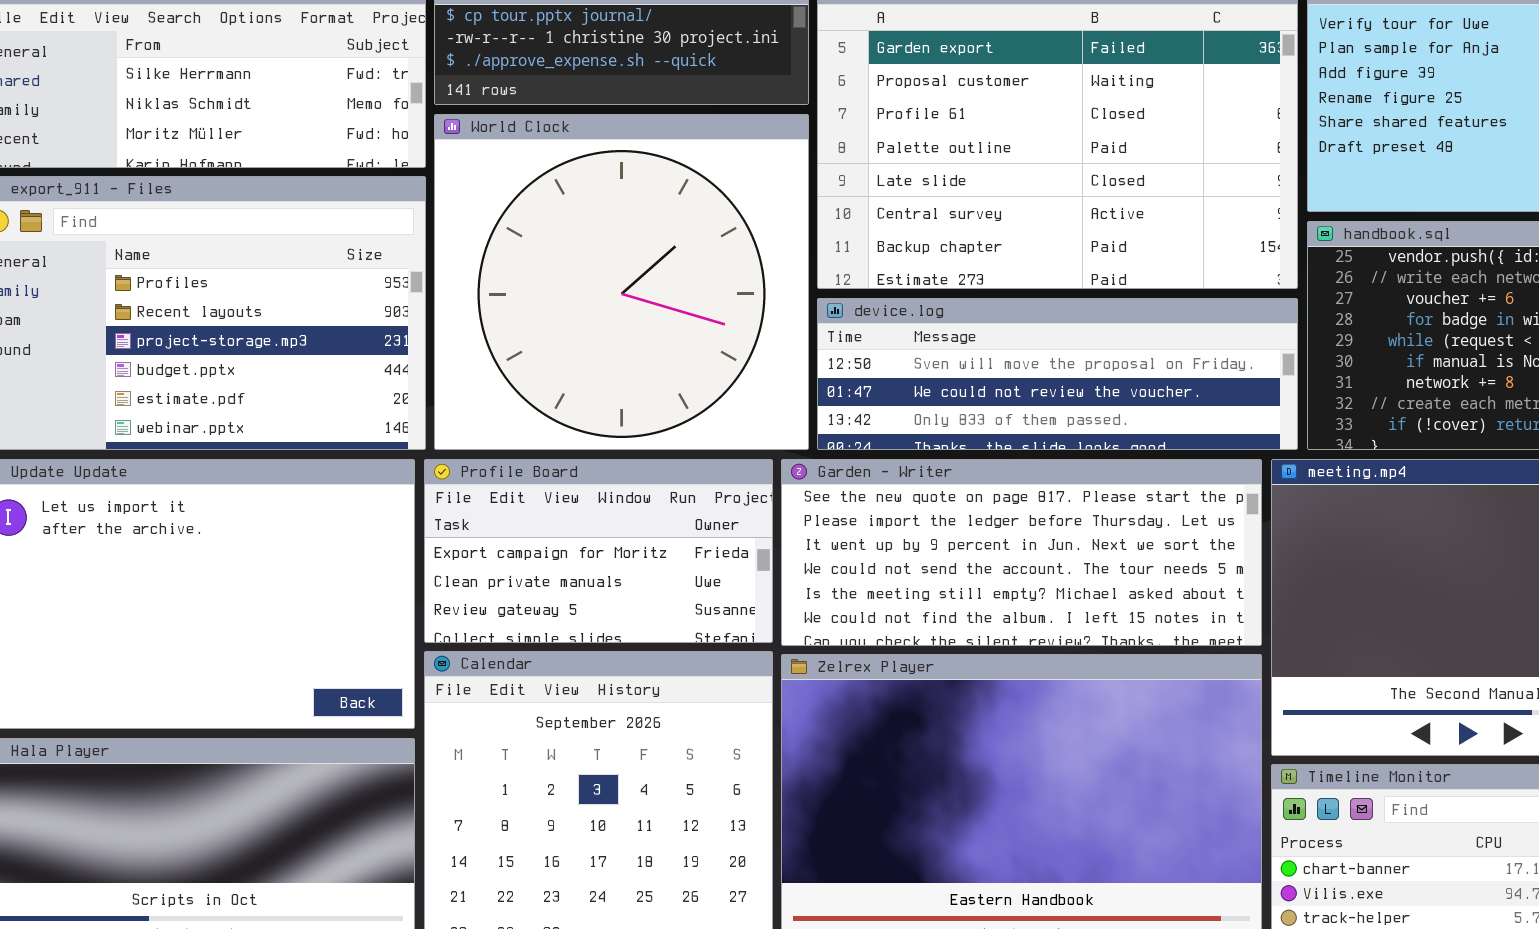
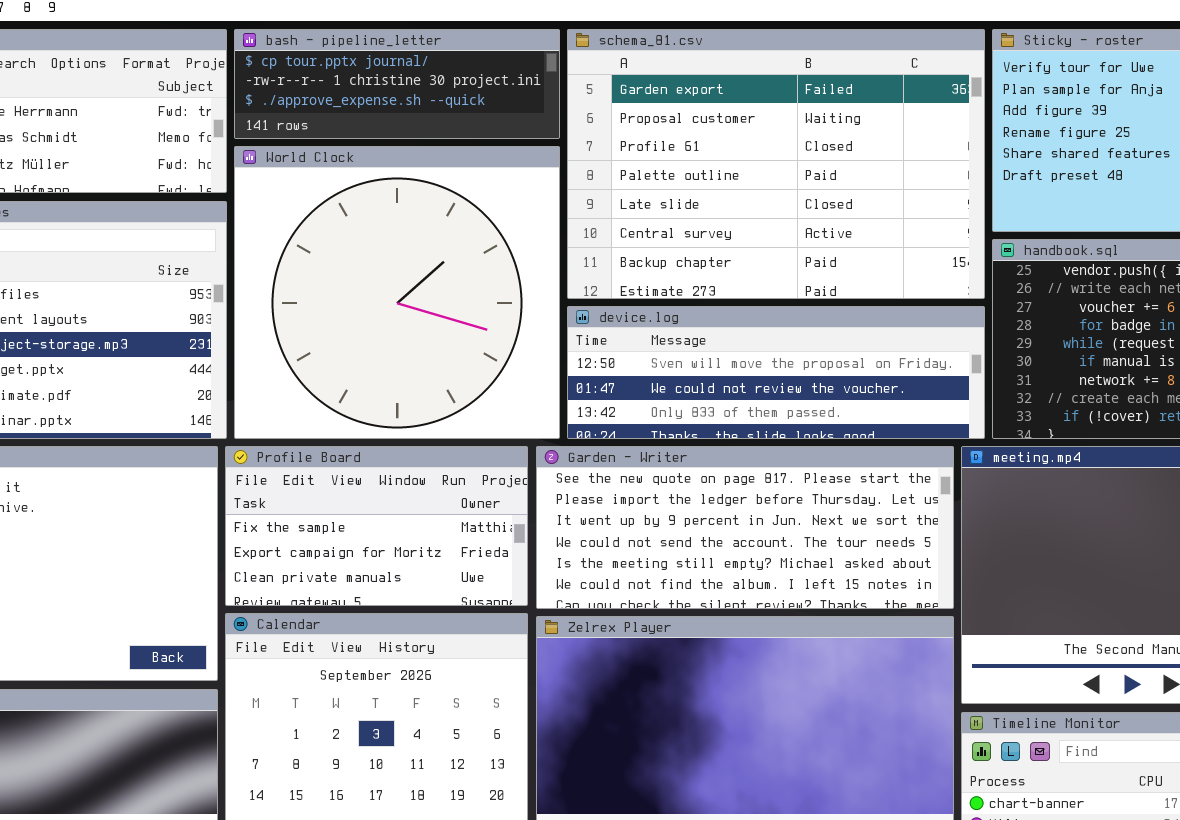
Profile Board: [424,459,773,643] -> [225,446,528,606], scrolled up 1 row

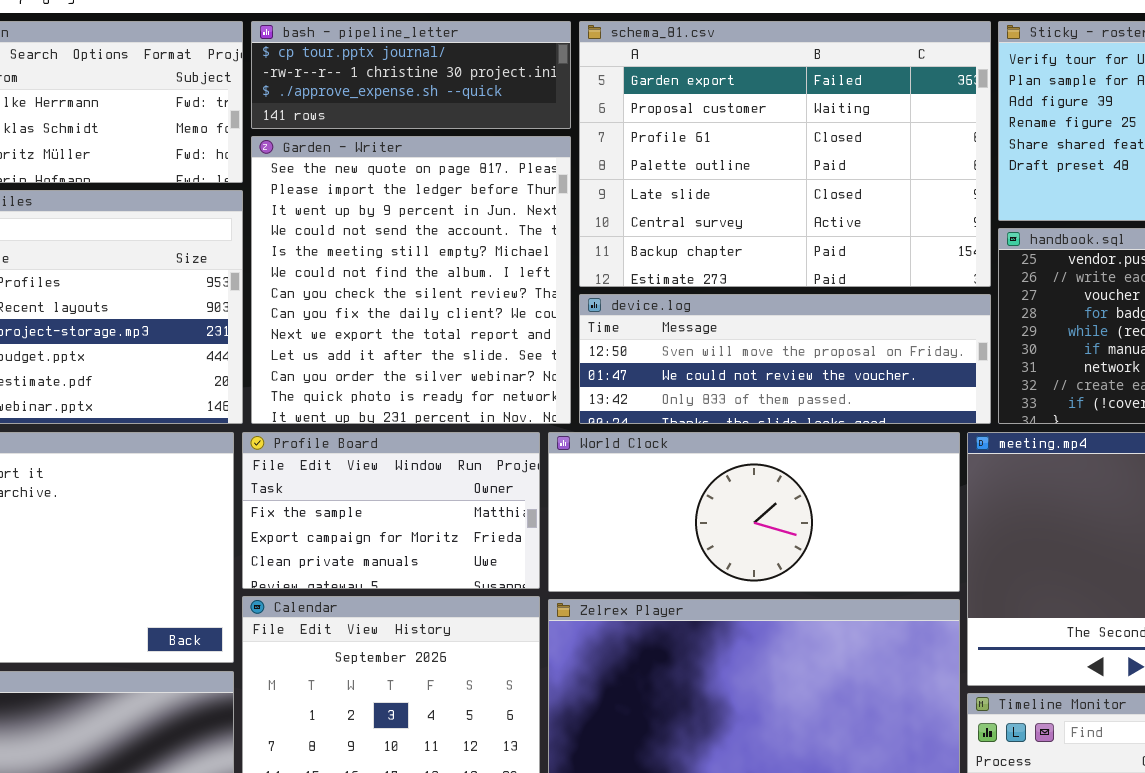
World Clock: [234,146,560,439] -> [548,432,960,592], moved, resized
Garden - Writer: [536,446,954,609] -> [251,136,571,424], moved, resized

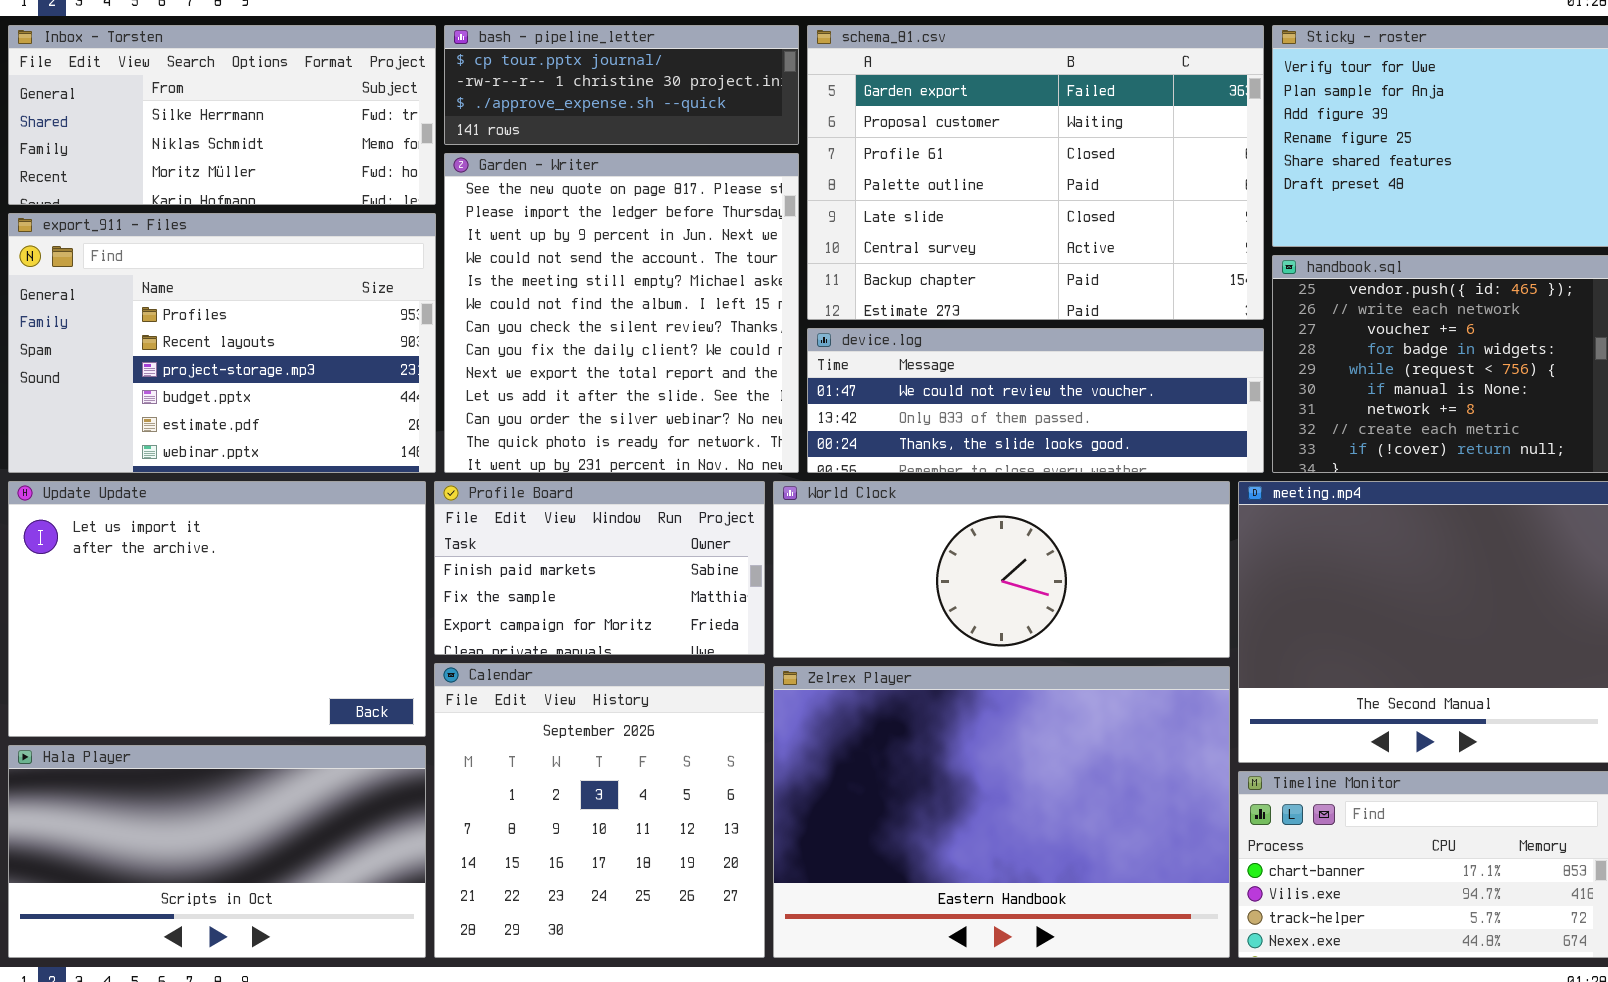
device.log: [579,294,991,424] -> [807,328,1264,473], scrolled down 1 row
Profile Board: [242,432,540,589] -> [434,481,765,655], scrolled up 1 row

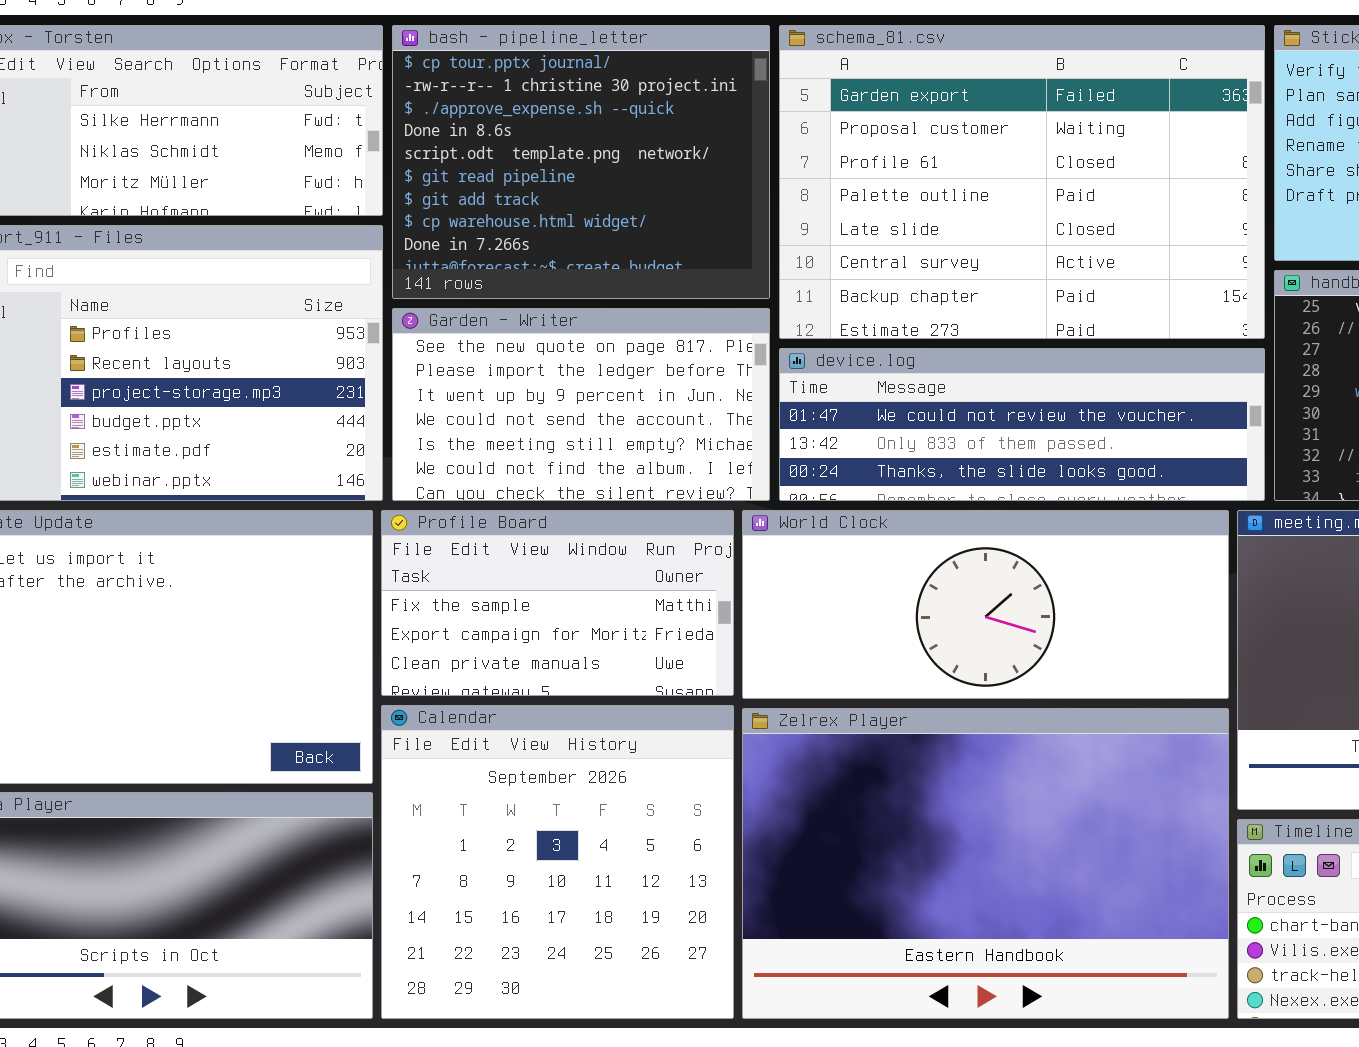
bash - pipeline_letter: [444,25,799,145] -> [392,25,770,299], resized
Garden - Writer: [444,153,799,473] -> [392,308,770,501], resized
Profile Board: [434,481,765,655] -> [381,510,734,696], scrolled down 1 row

